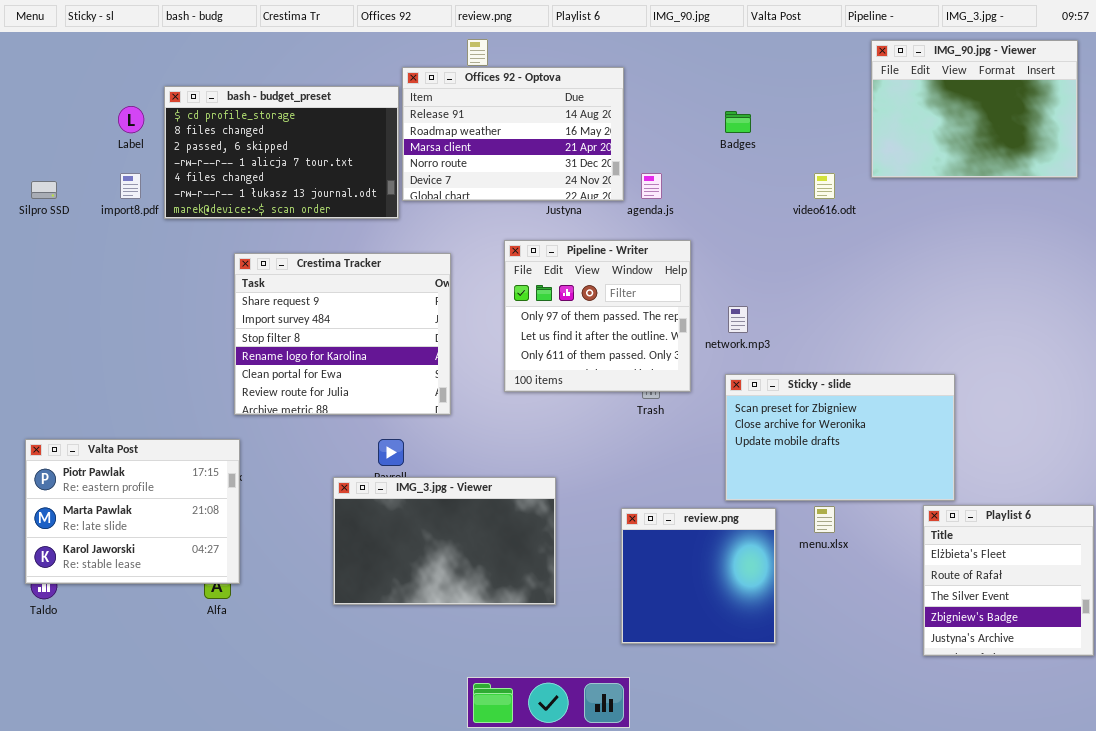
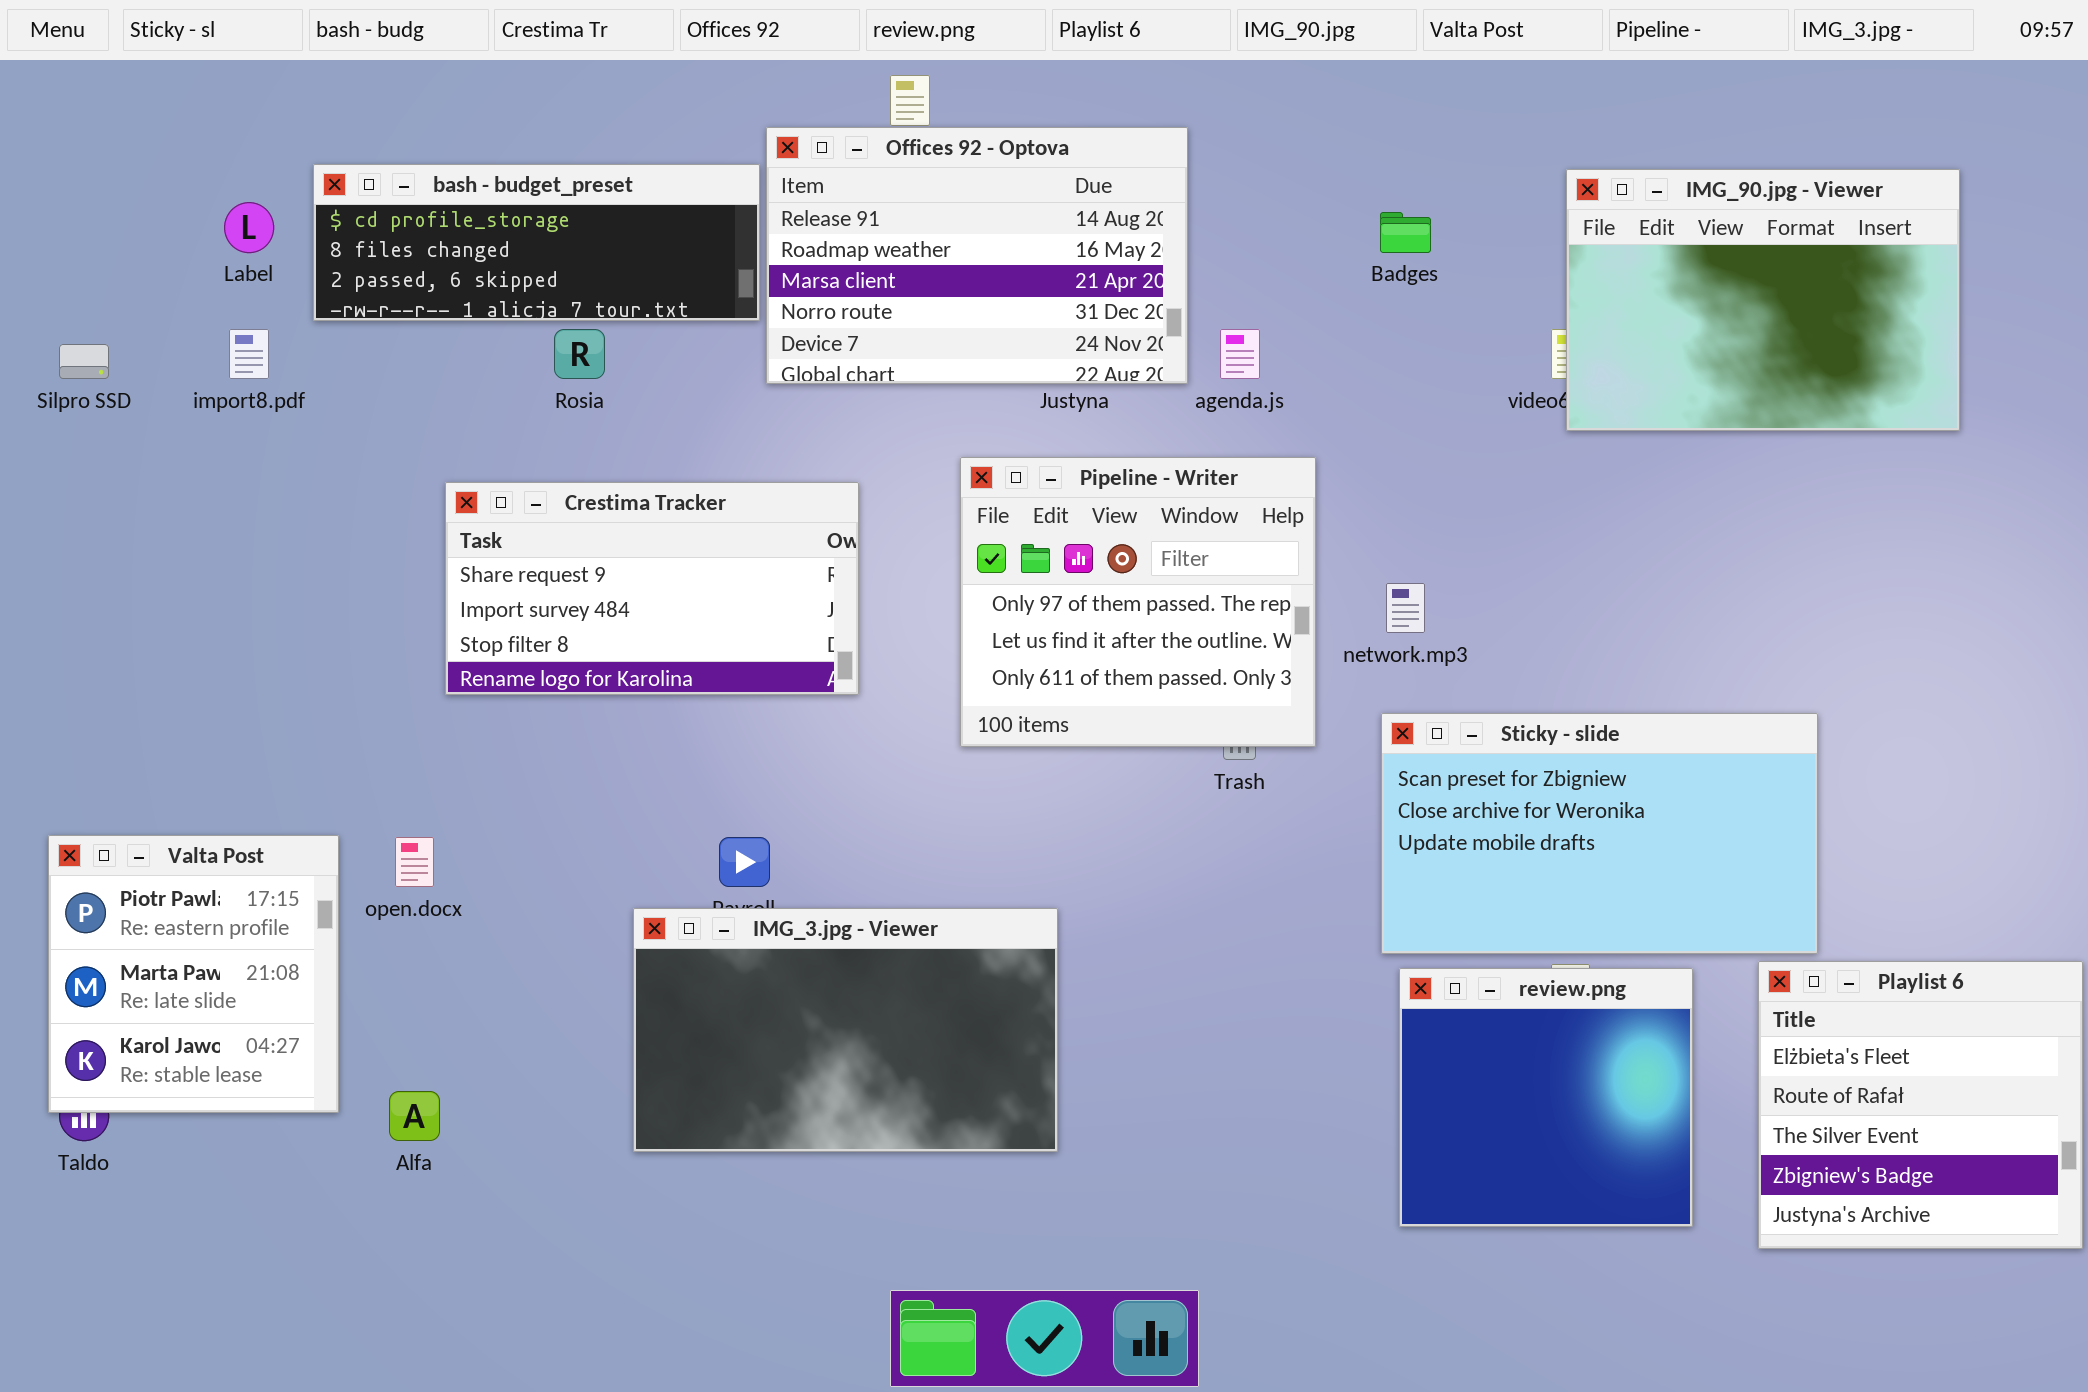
IMG_90.jpg - Viewer: [871,40,1078,178] -> [1566,169,1960,431], moved
bash - budget_preset: [164,86,399,219] -> [313,164,760,321], resized
Crestima Tracker: [234,253,451,415] -> [445,482,859,695], resized
Valta Post: [25,439,240,584] -> [48,835,339,1113], resized
review.png: [621,508,776,644] -> [1399,968,1693,1227], moved

